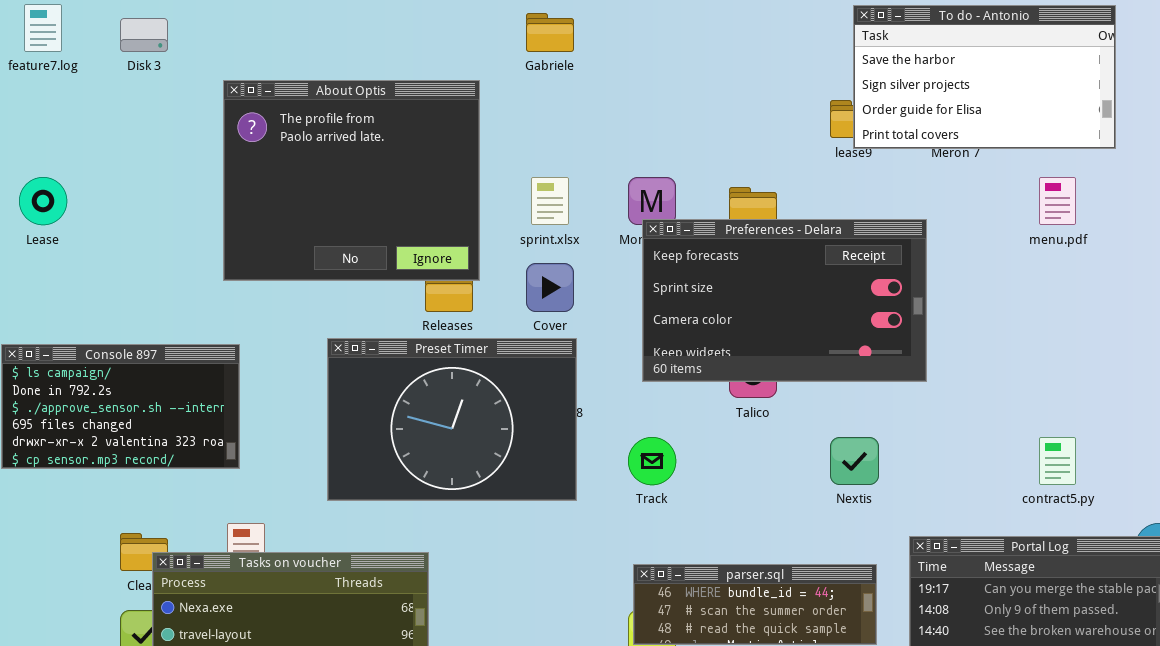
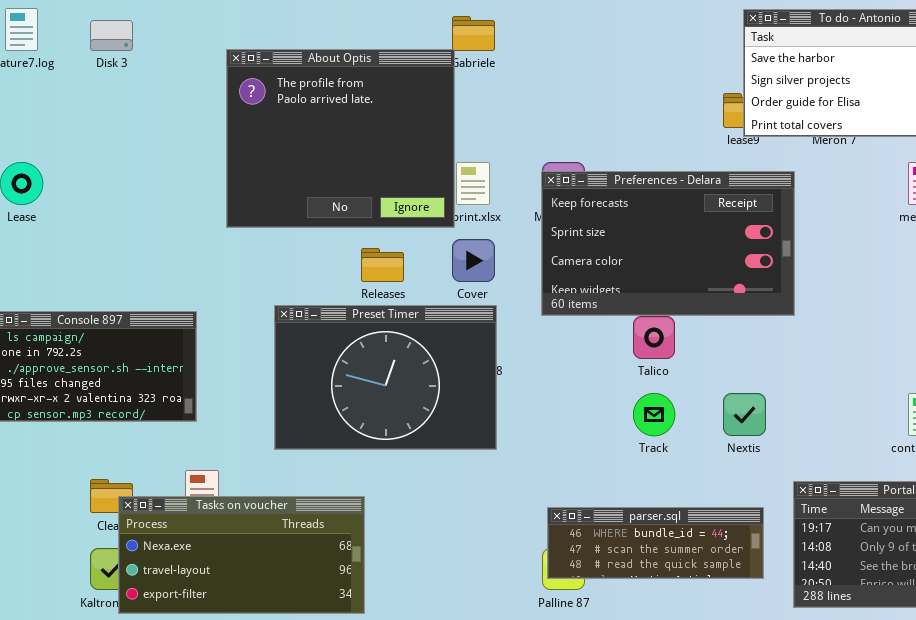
About Optis: [223,80,480,281] -> [226,49,455,228], moved
Preferences - Delara: [642,219,927,382] -> [541,171,795,316], moved
Track: [628,437,676,485] -> [633,393,675,436], moved

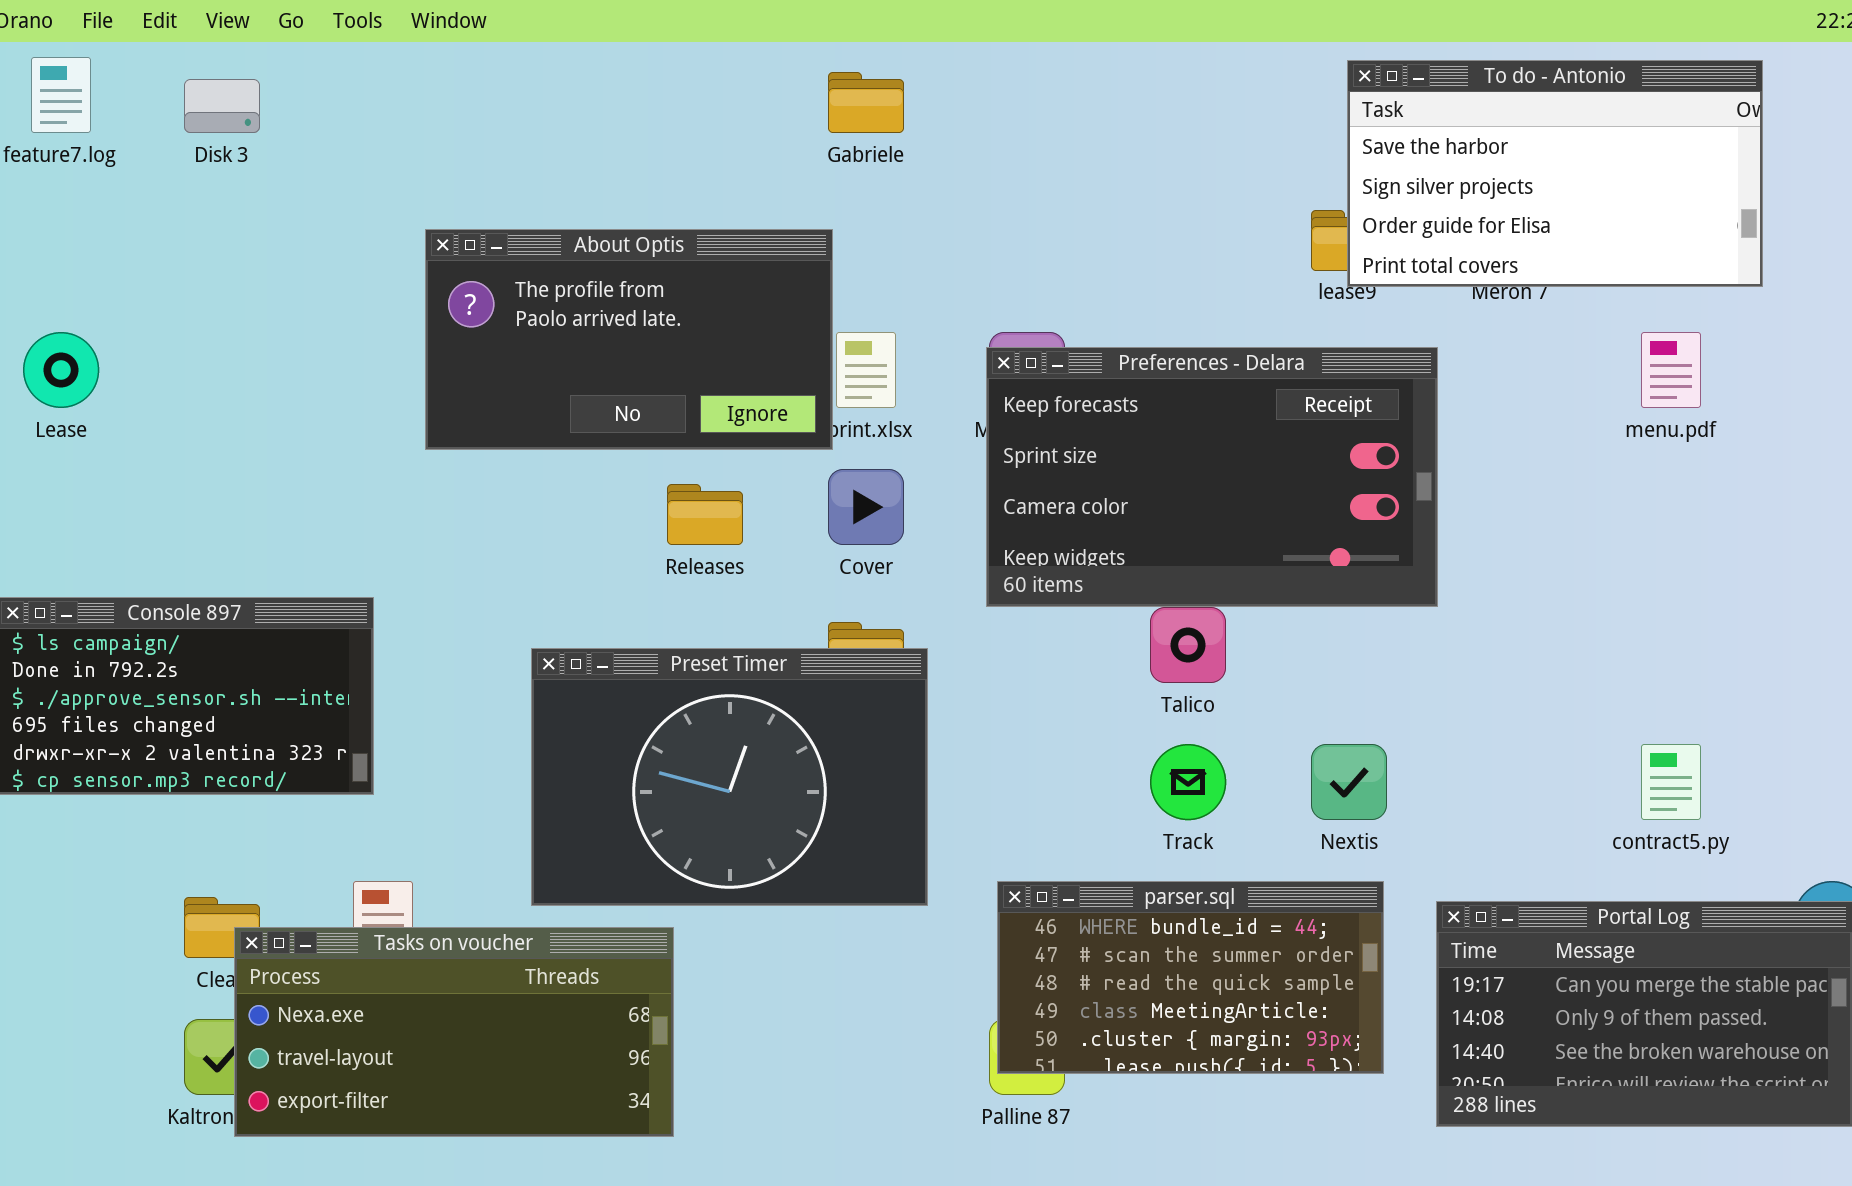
About Optis: [226,49,455,228] -> [425,229,833,450], resized
Preset Timer: [274,305,497,450] -> [531,648,928,906], moved
parser.sql: [547,507,764,579] -> [997,881,1384,1074], resized

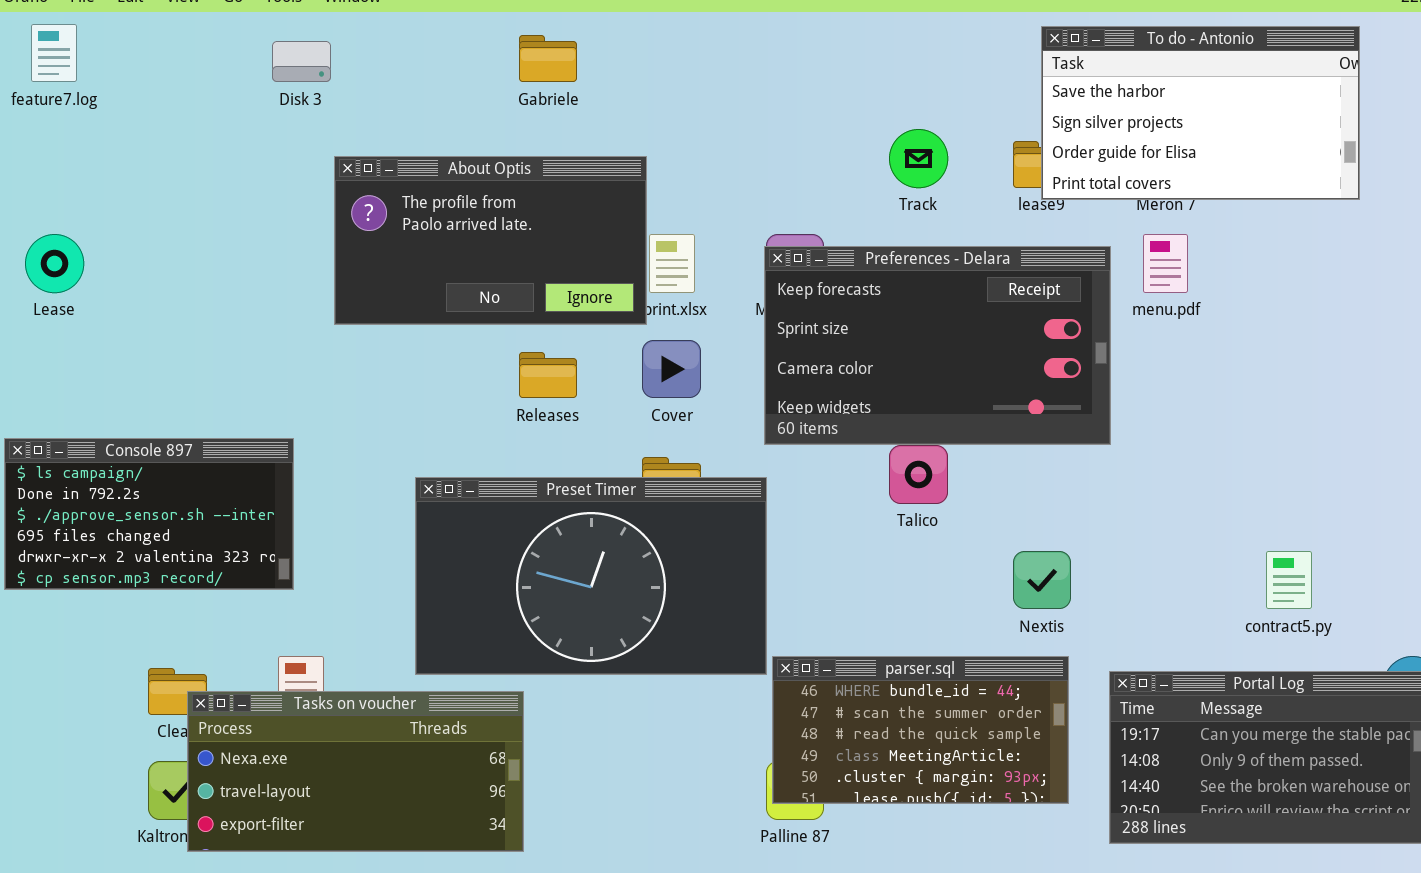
Gabriele: [828,72,904,133] -> [519,35,577,82], moved
Disk 3: [184,79,260,133] -> [272,41,331,82], moved
menu.pdf: [1641,332,1701,408] -> [1143,234,1188,293], moved
Preset Timer: [531,648,928,906] -> [415,477,767,675], resized
Track: [1150,744,1226,820] -> [889,129,948,188], moved

